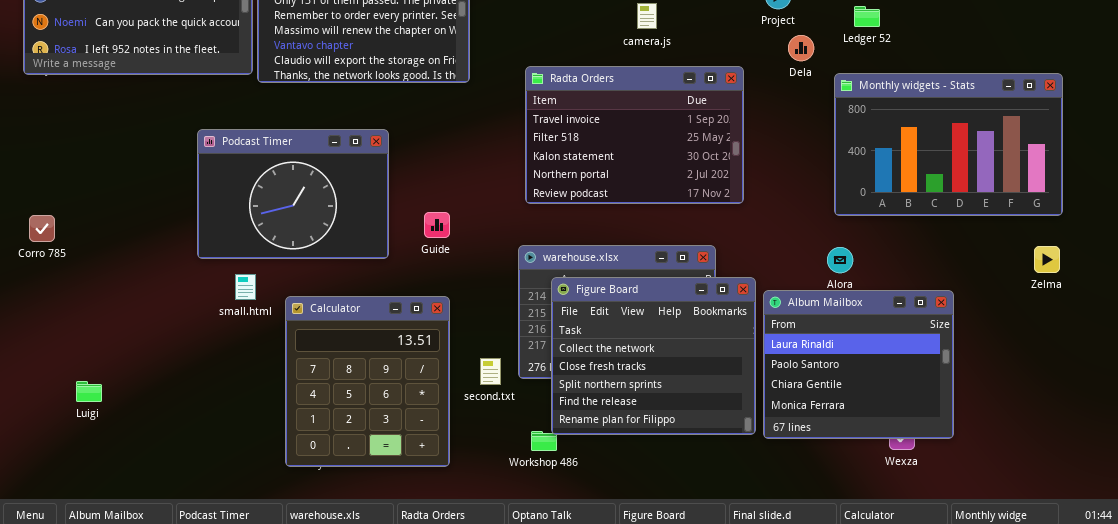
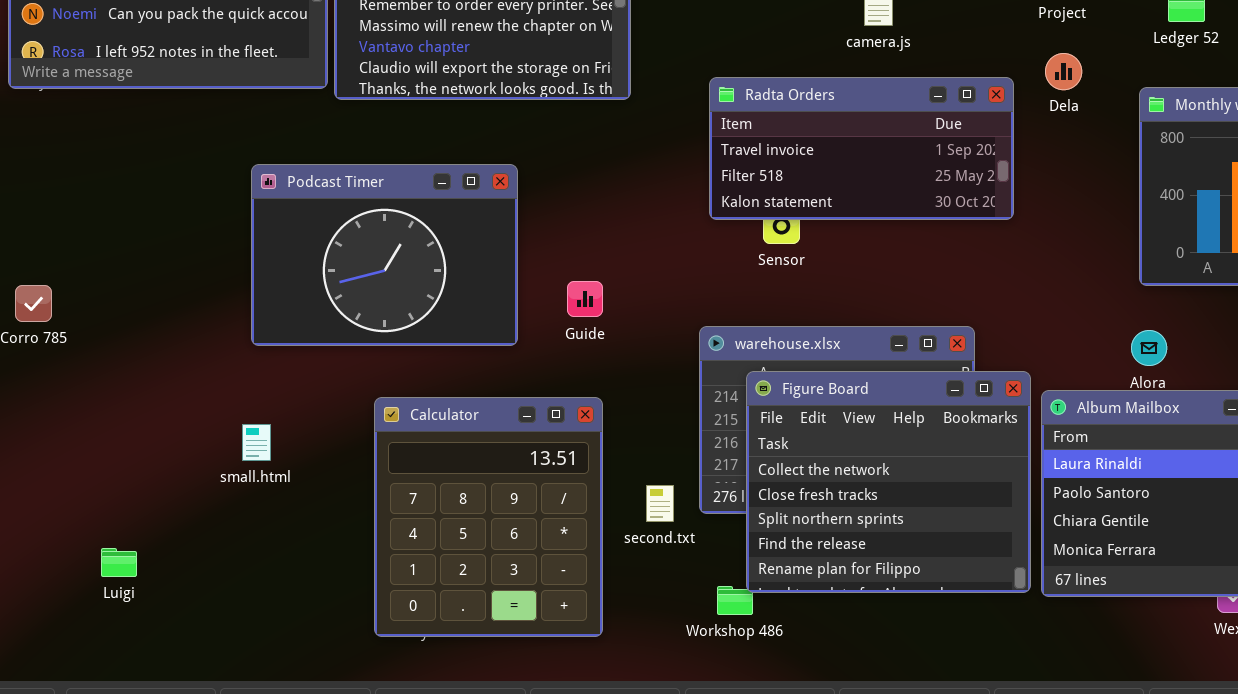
Dela: [788,35,814,61] -> [1045,53,1082,90], moved
Radta Orders: [525,66,744,204] -> [709,77,1014,220], resized
small.html: [235,274,256,300] -> [242,424,271,461], moved
Luigi: [76,381,102,402] -> [101,548,137,577], moved

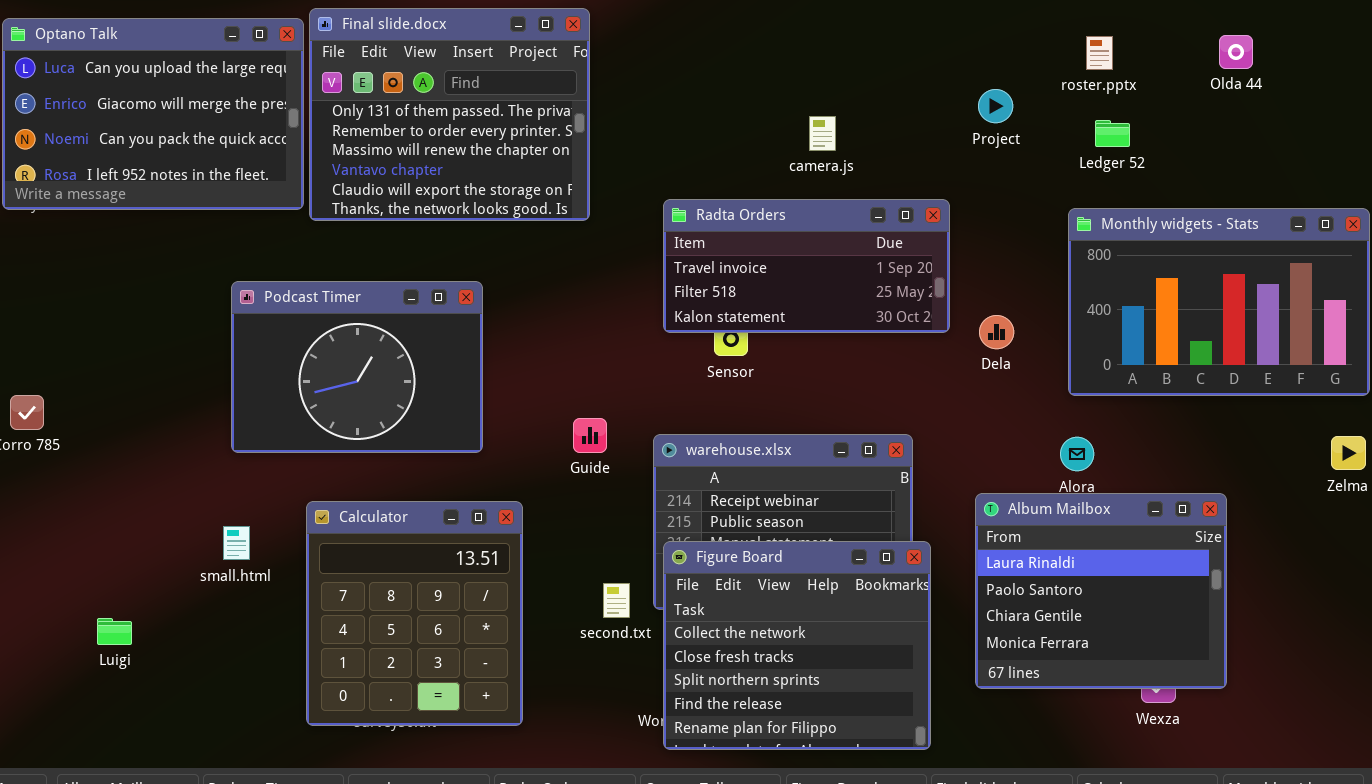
Dela: [1045,53,1082,90] -> [979,315,1014,349], moved
Guide: [567,281,603,317] -> [573,418,607,453], moved
Figure Board: [746,371,1031,593] -> [663,541,931,750], moved
Calculator: [374,397,603,637] -> [306,501,523,726], moved
Luigi: [101,548,137,577] -> [97,618,132,645], moved

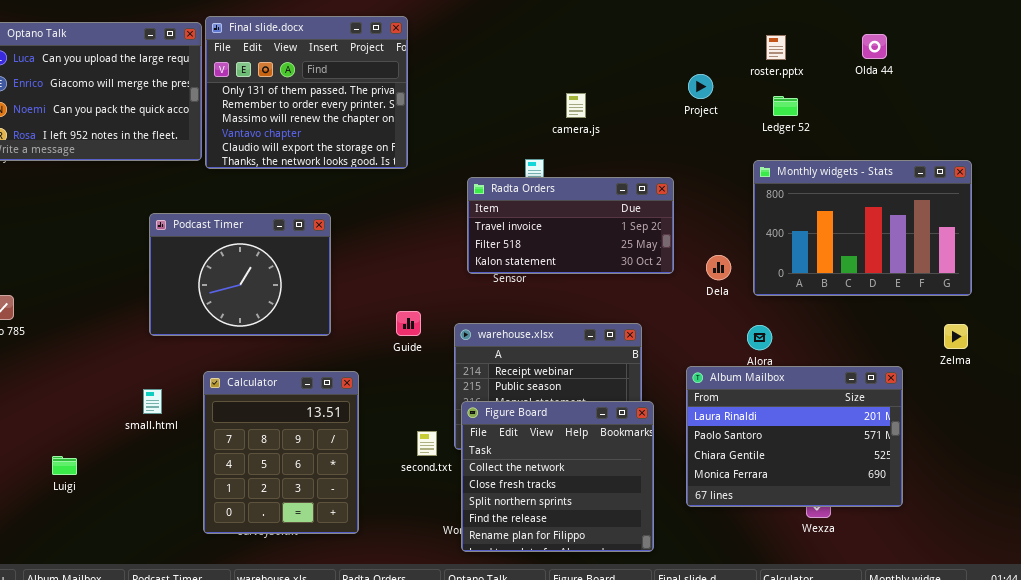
Radta Orders: [663,199,950,333] -> [467,177,674,274], moved
Dela: [979,315,1014,349] -> [706,255,731,280], moved
Album Mailbox: [975,493,1227,689] -> [686,366,903,507], resized

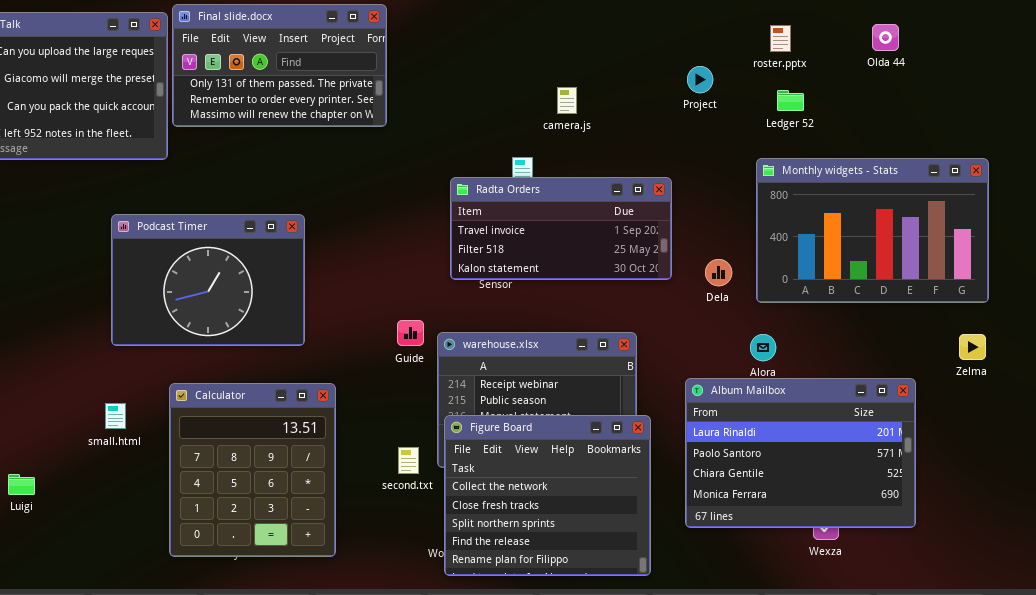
Final slide.docx: [205,16,408,169] -> [172,4,387,127], resized
Guide: [396,311,421,336] -> [397,320,424,346], moved

